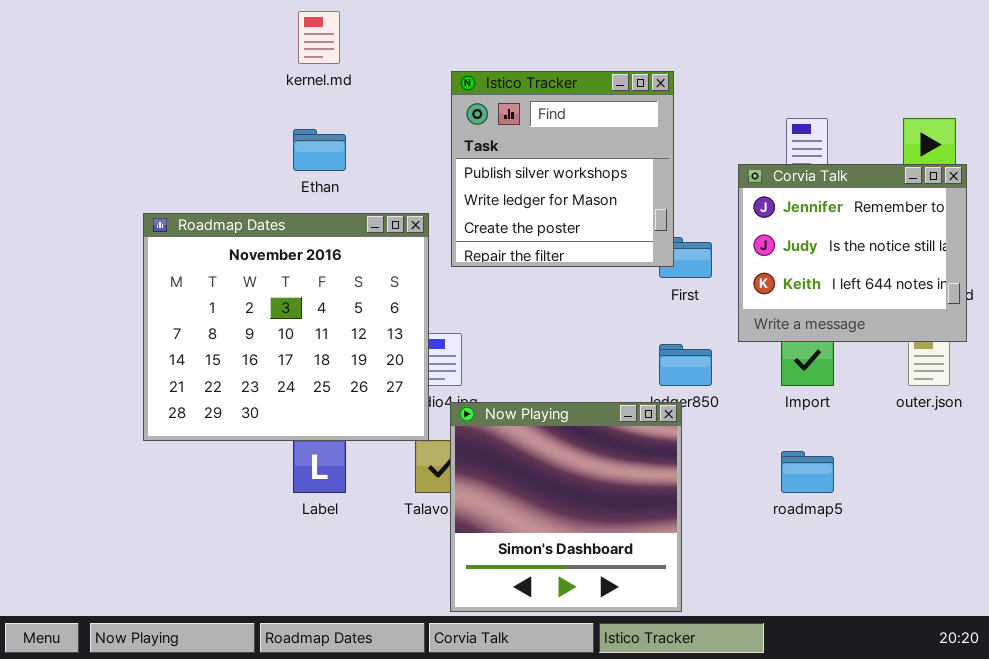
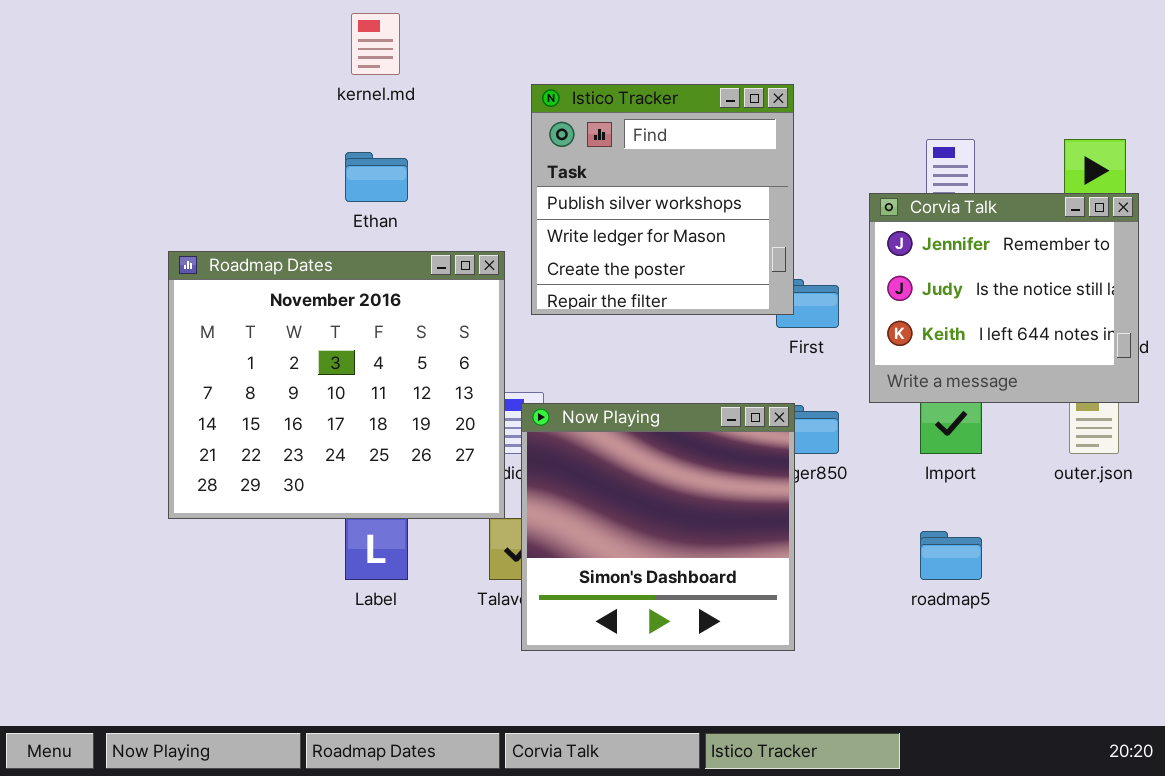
Now Playing: [450,402,682,612] -> [521,403,795,651], moved

